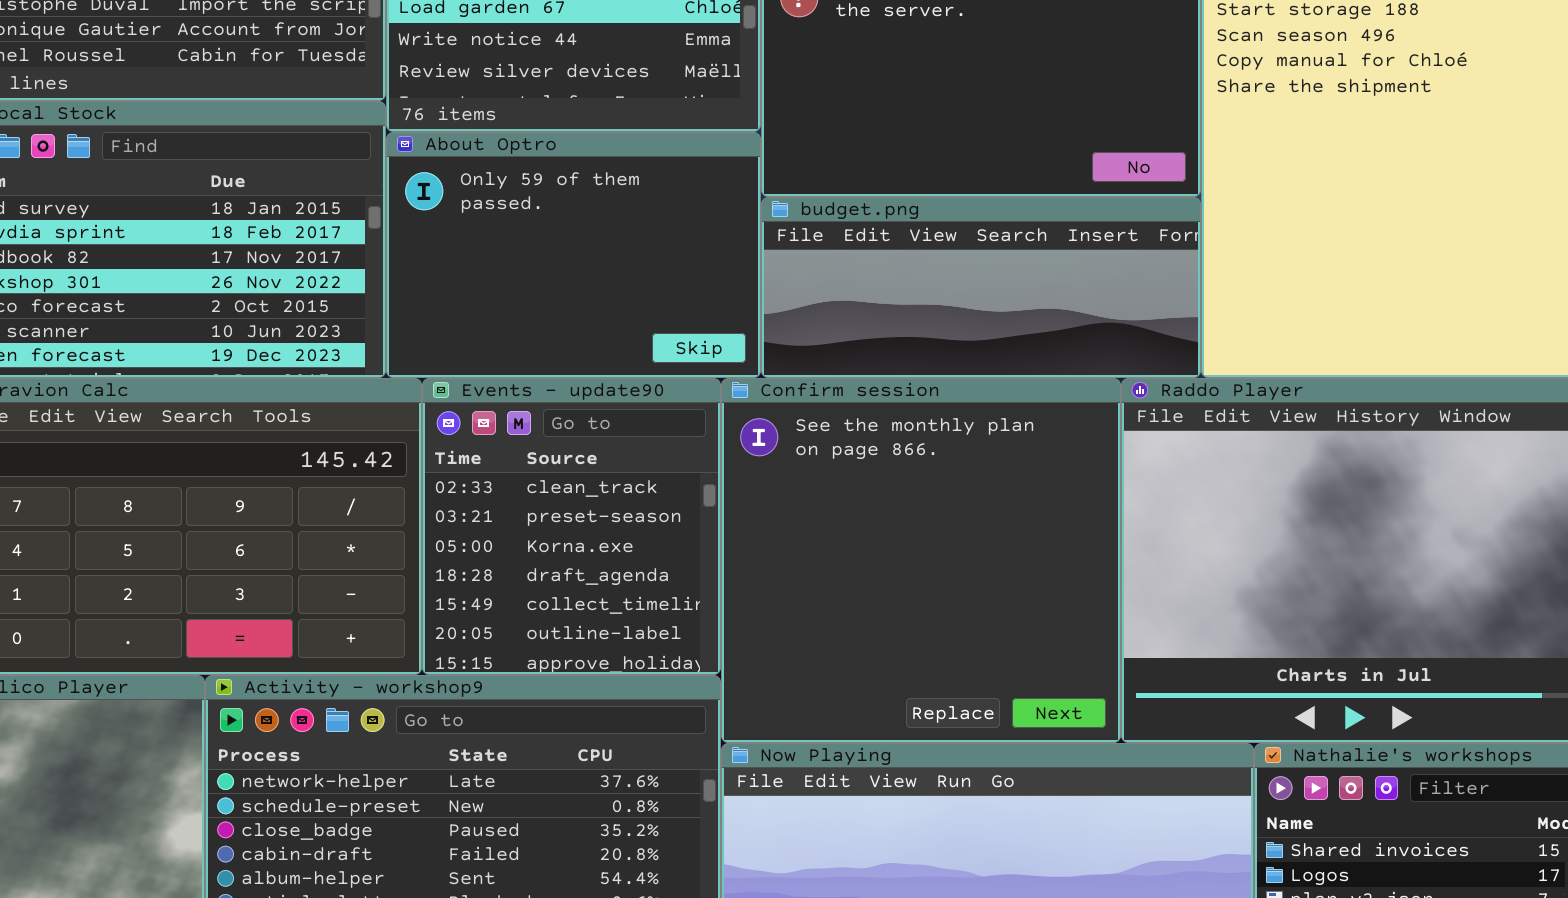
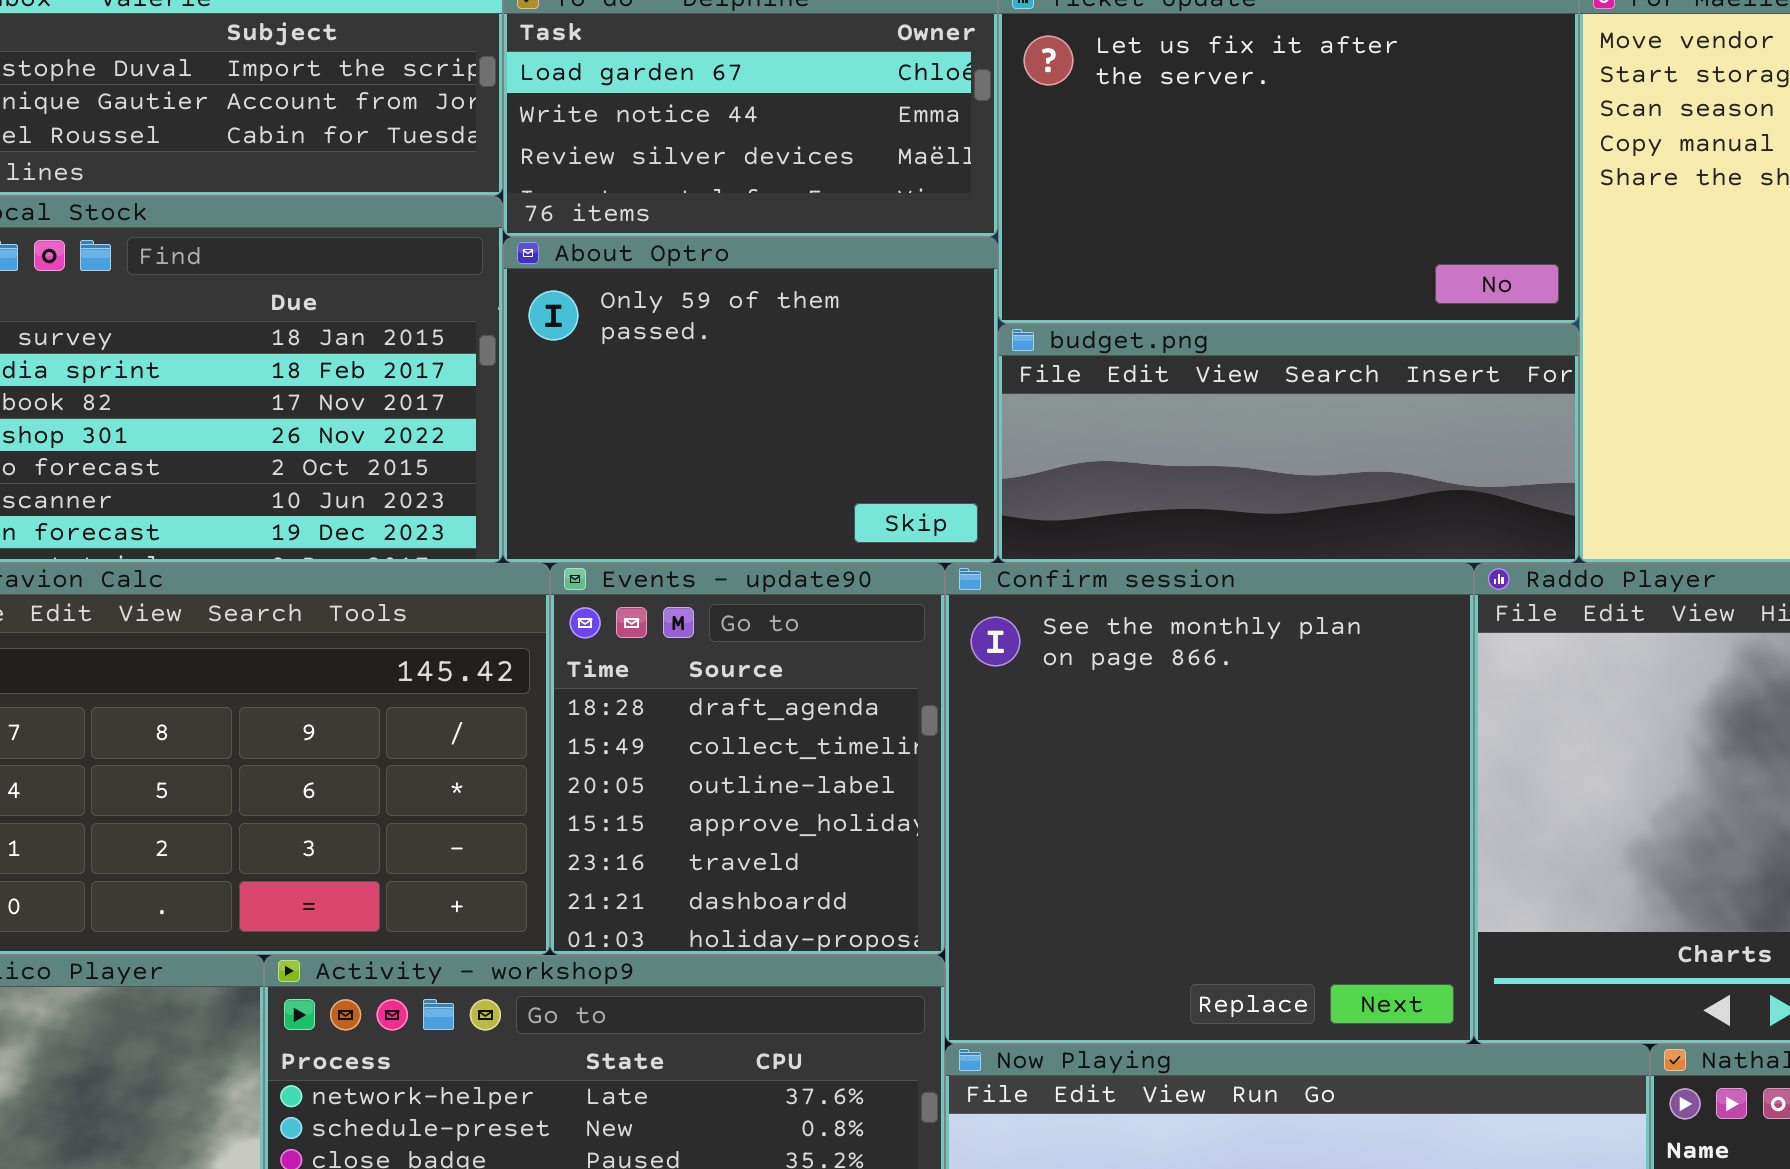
Events - update90: [422,378,721,675] -> [550,563,945,955], scrolled down 3 rows

